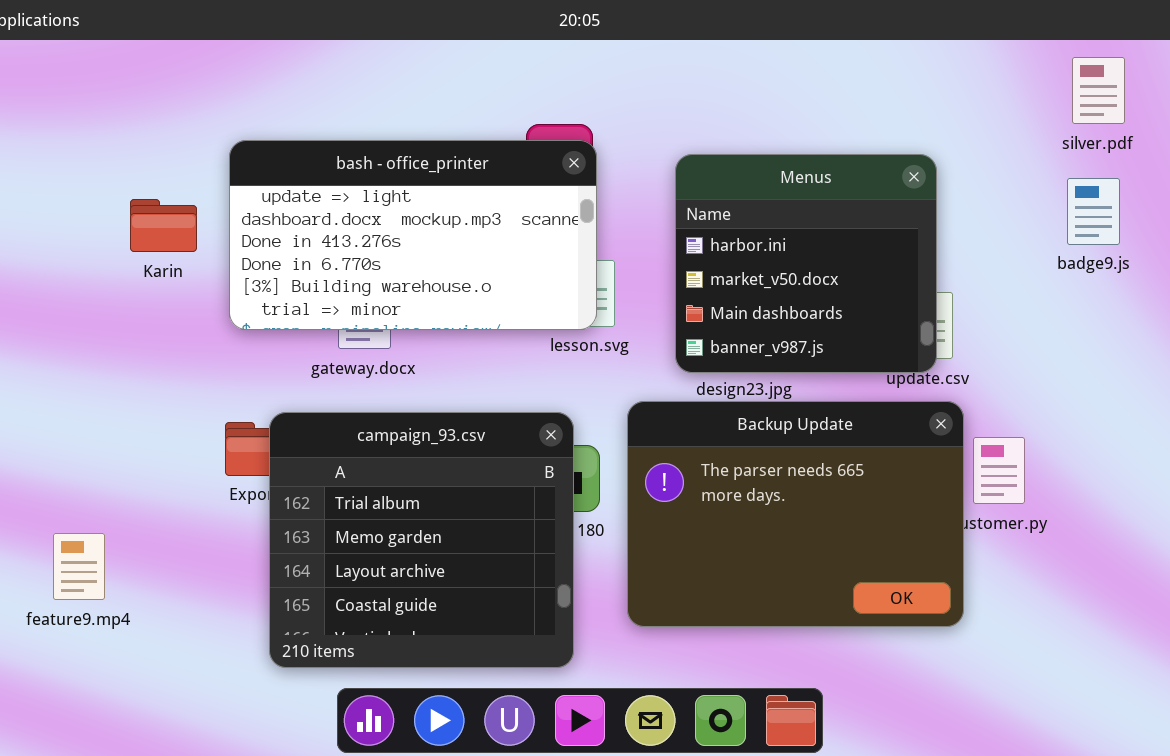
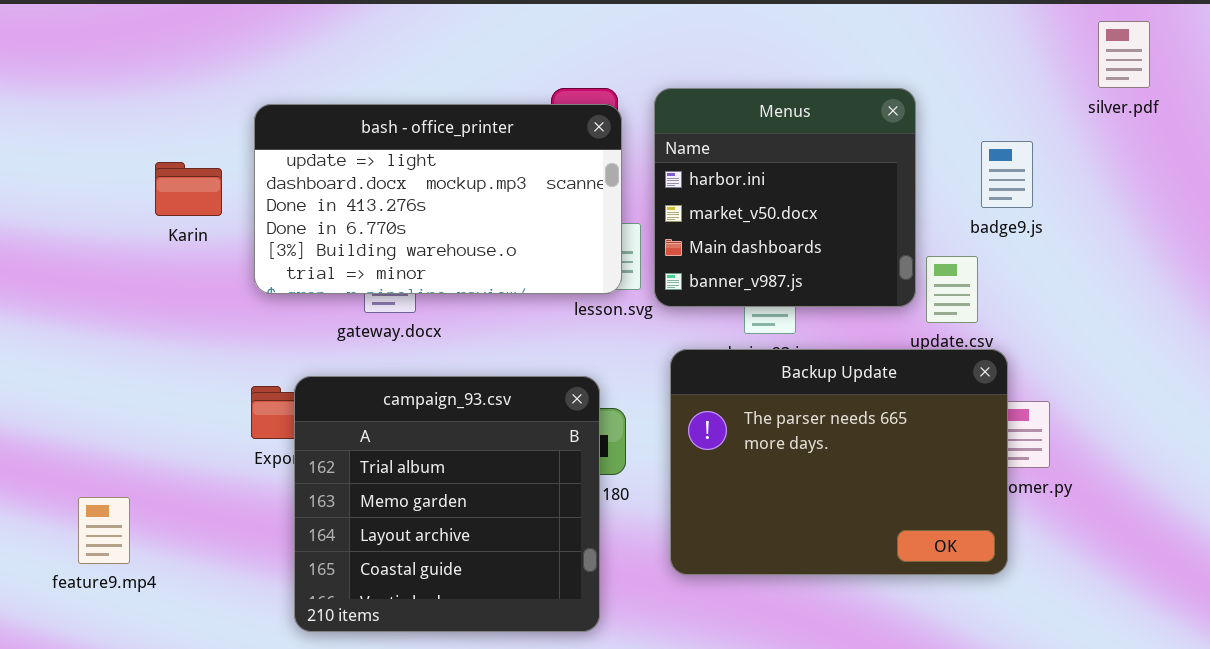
Menus: [675,154,937,373] -> [654,88,916,307], moved
badge9.js: [1067,178,1120,245] -> [981,141,1033,208], moved
Backup Update: [627,401,964,627] -> [670,349,1008,575], moved

